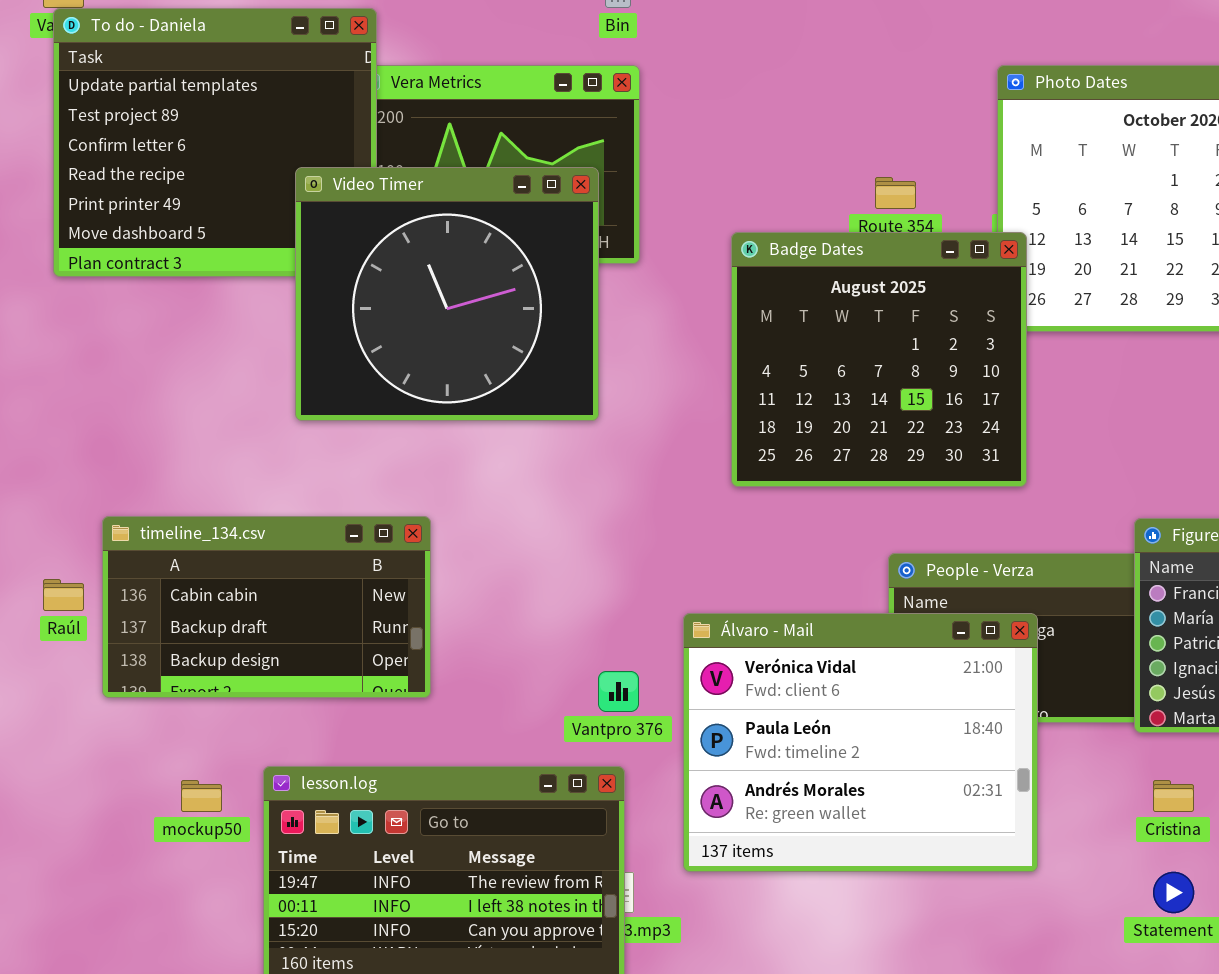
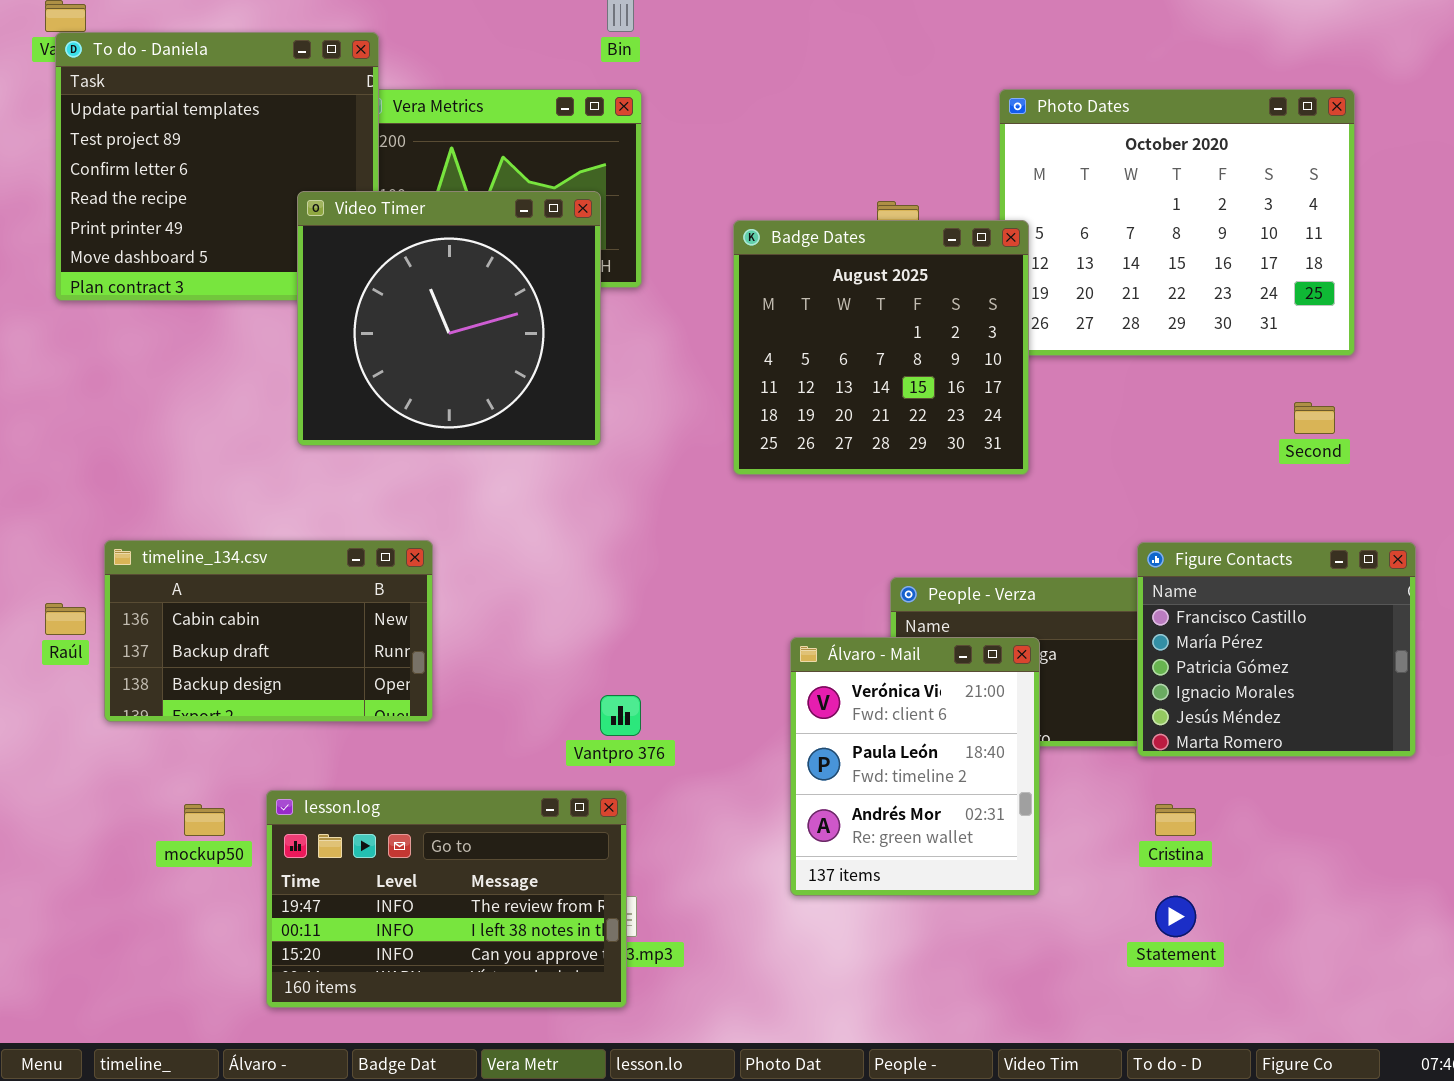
Badge Dates: [731,232,1027,487] -> [733,220,1029,475], moved
Álvaro - Mail: [683,613,1038,872] -> [790,637,1040,896], resized

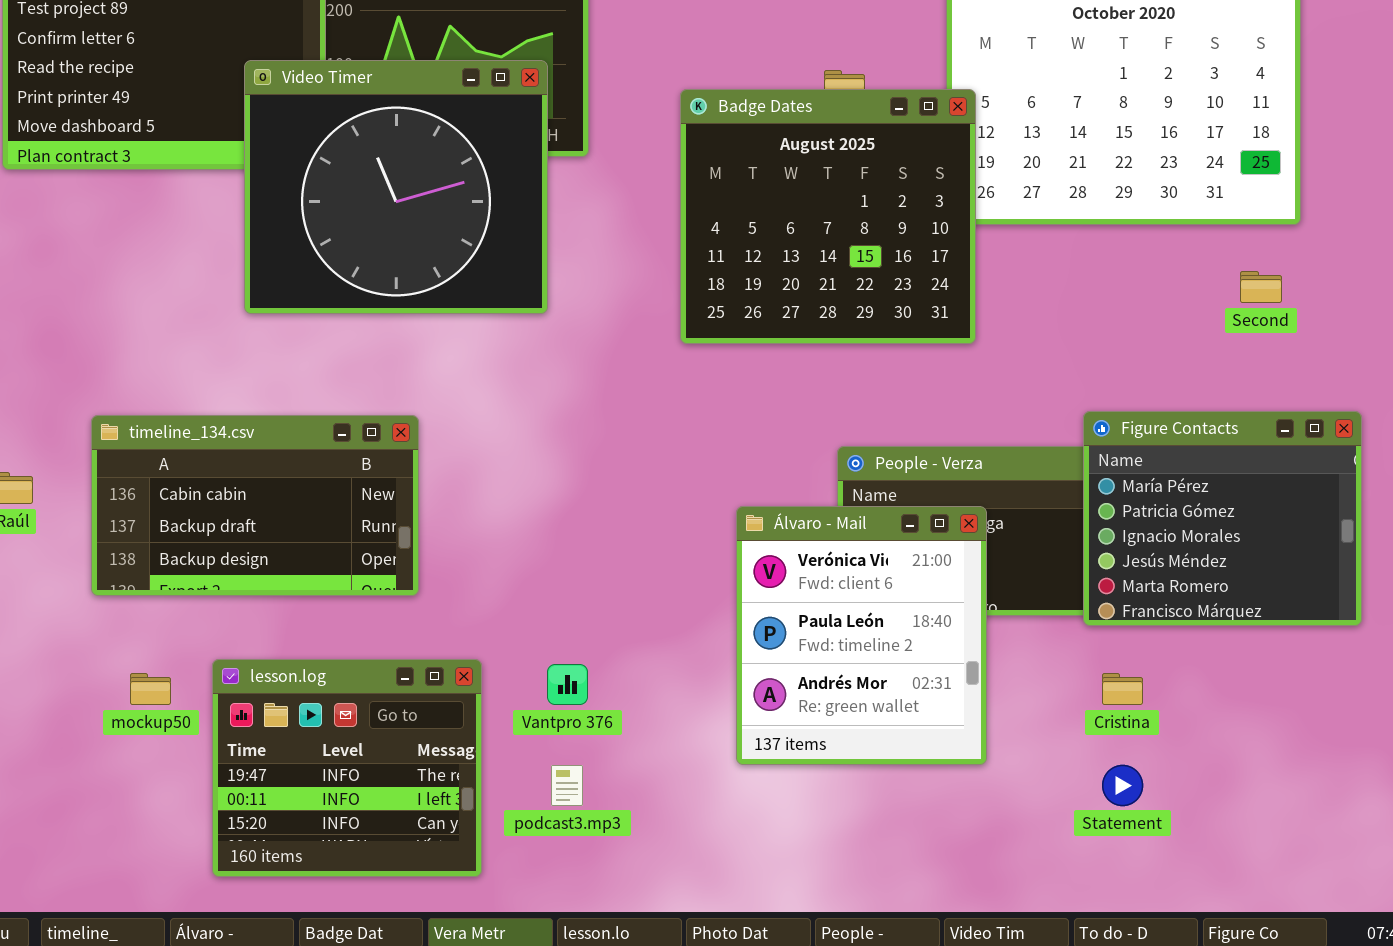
timeline_134.csv: [104,540,433,722] -> [91,415,419,596], moved
Figure Contacts: [1137,542,1416,757] -> [1083,411,1362,626], scrolled down 1 row
Vantpro 376: [600,695,641,736] -> [547,664,588,705], moved
lesson.log: [266,790,627,1008] -> [212,659,482,877], resized

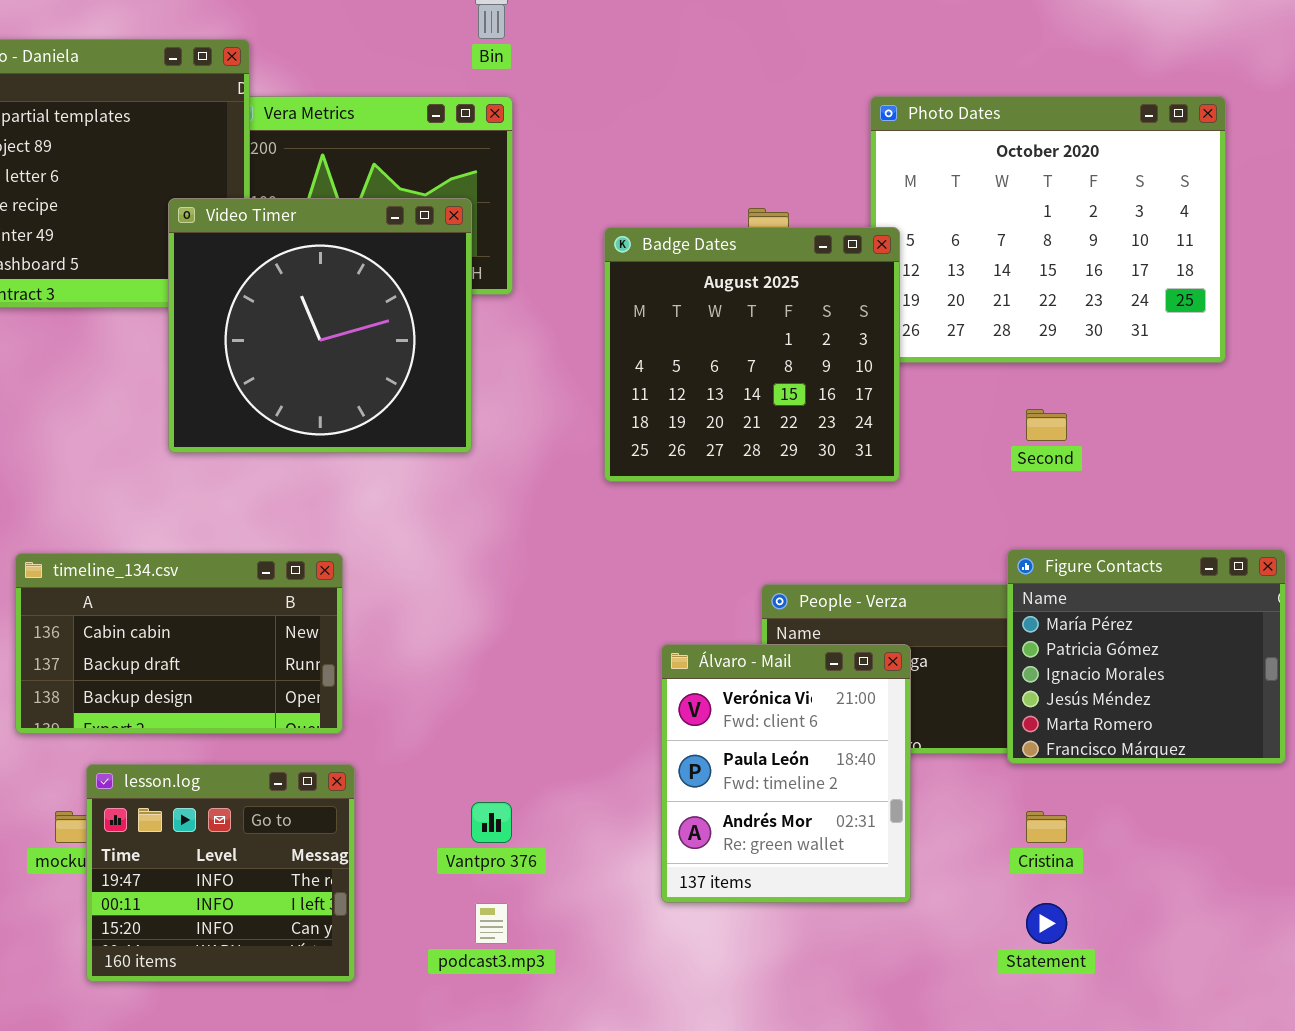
Second: [1240,271,1282,303] -> [1026,409,1067,441], moved
lesson.log: [212,659,482,877] -> [86,764,355,982], moved

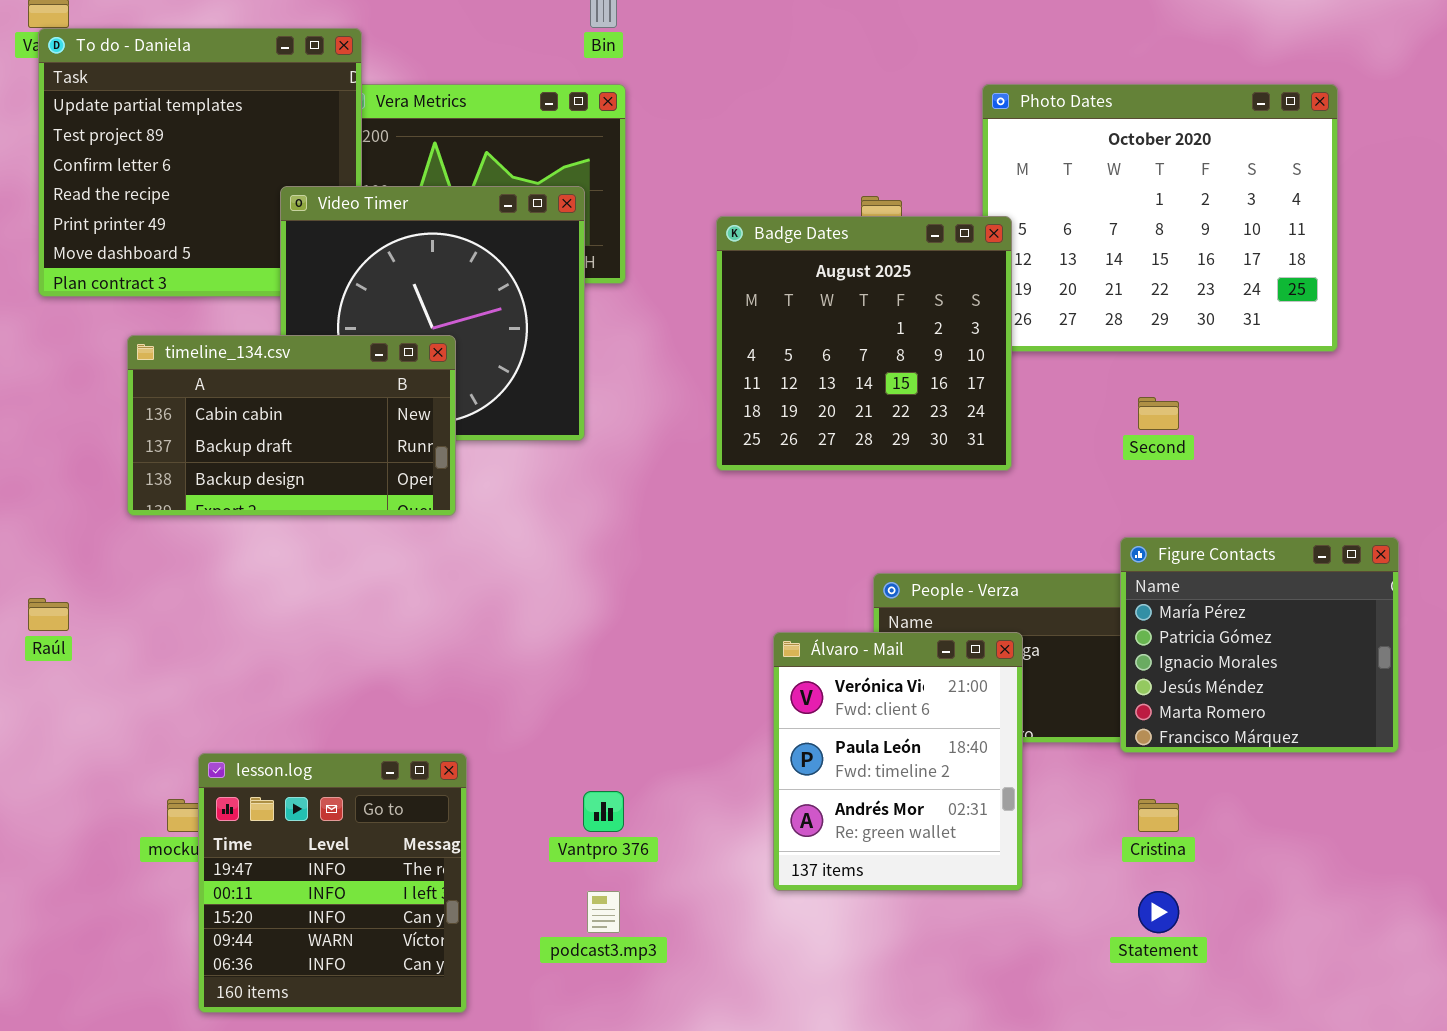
timeline_134.csv: [15,553,343,734] -> [127,335,456,516], moved
lesson.log: [86,764,355,982] -> [198,753,467,1013], resized

